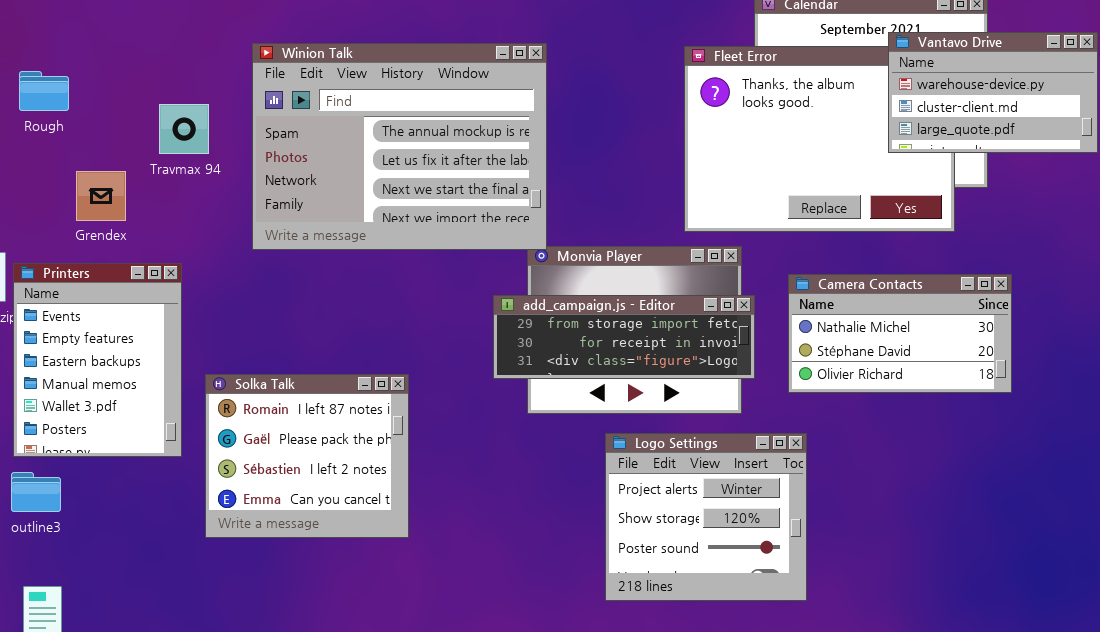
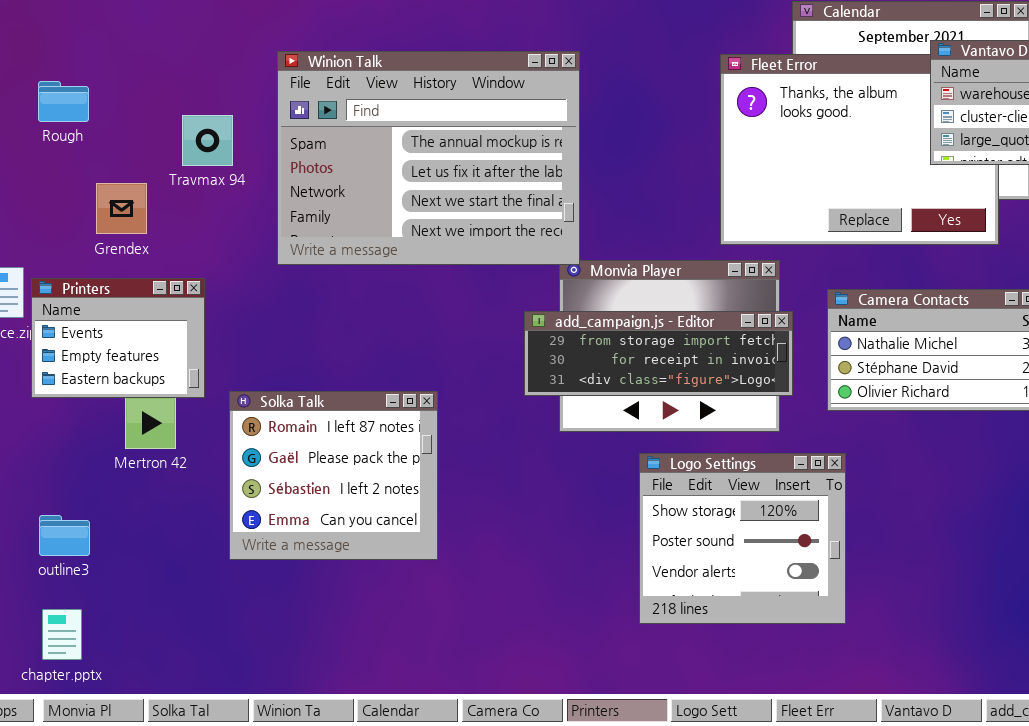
Printers: [13,263,182,457] -> [31,278,205,398], resized
Logo Settings: [605,433,807,601] -> [639,453,846,624], scrolled down 1 row
outline3: [11,472,61,512] -> [39,515,90,556], moved

